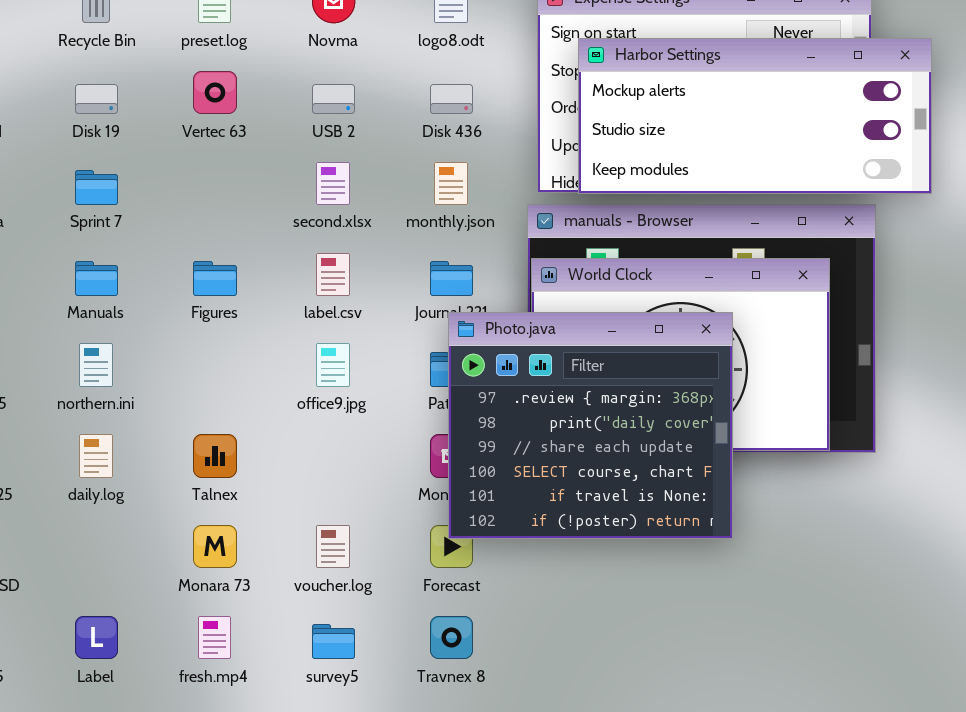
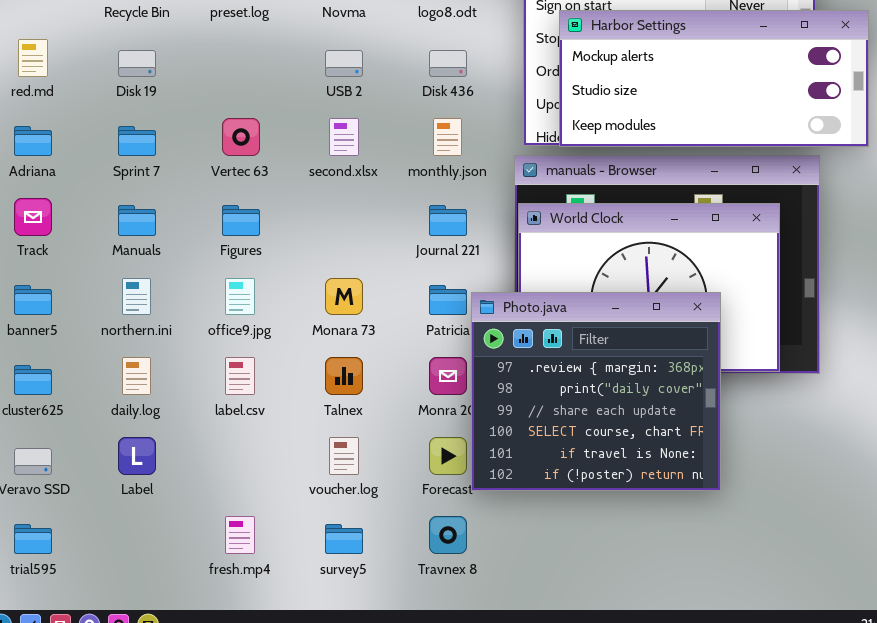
Vertec 63: [193,71,237,114] -> [222,118,260,156], moved
label.csv: [316,253,350,296] -> [225,357,255,395], moved
Photo.java: [448,312,733,539] -> [471,292,721,491], moved
office9.jpg: [316,343,350,387] -> [225,278,255,315], moved
Talnex: [193,434,237,478] -> [325,357,363,395], moved
Monara 73: [193,525,237,568] -> [325,278,363,315], moved
Label: [75,616,118,659] -> [118,437,156,475], moved

